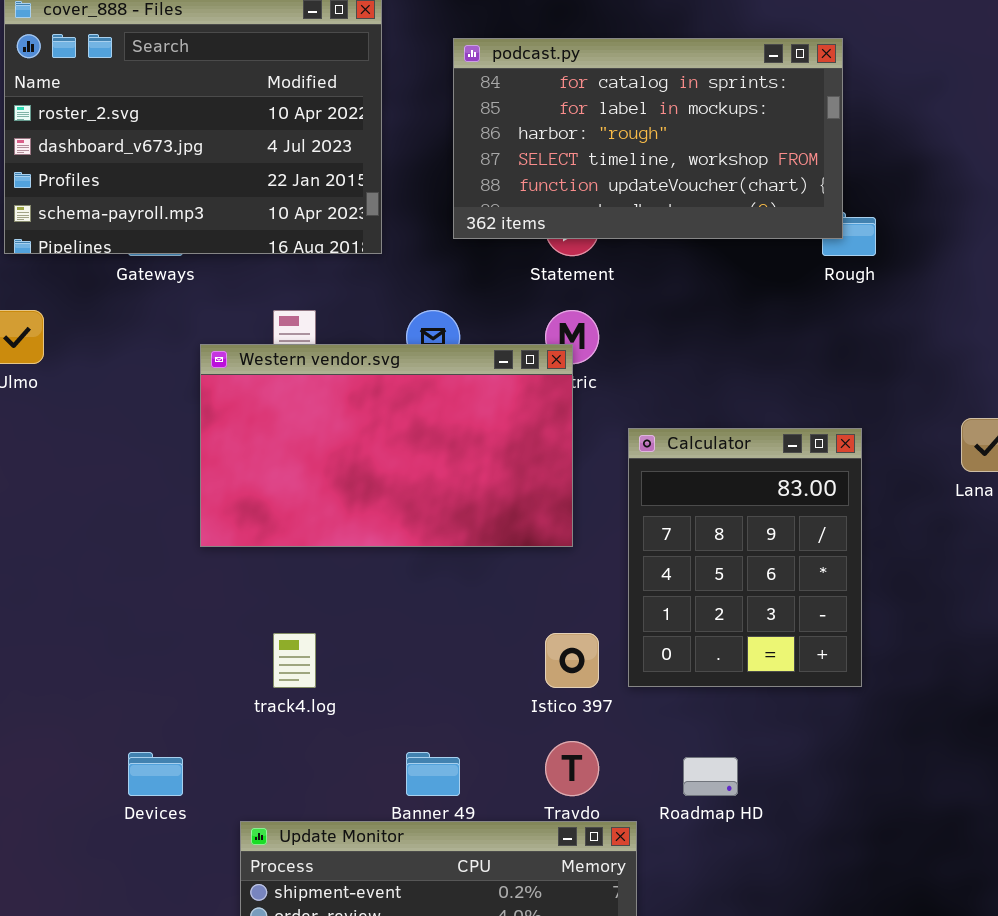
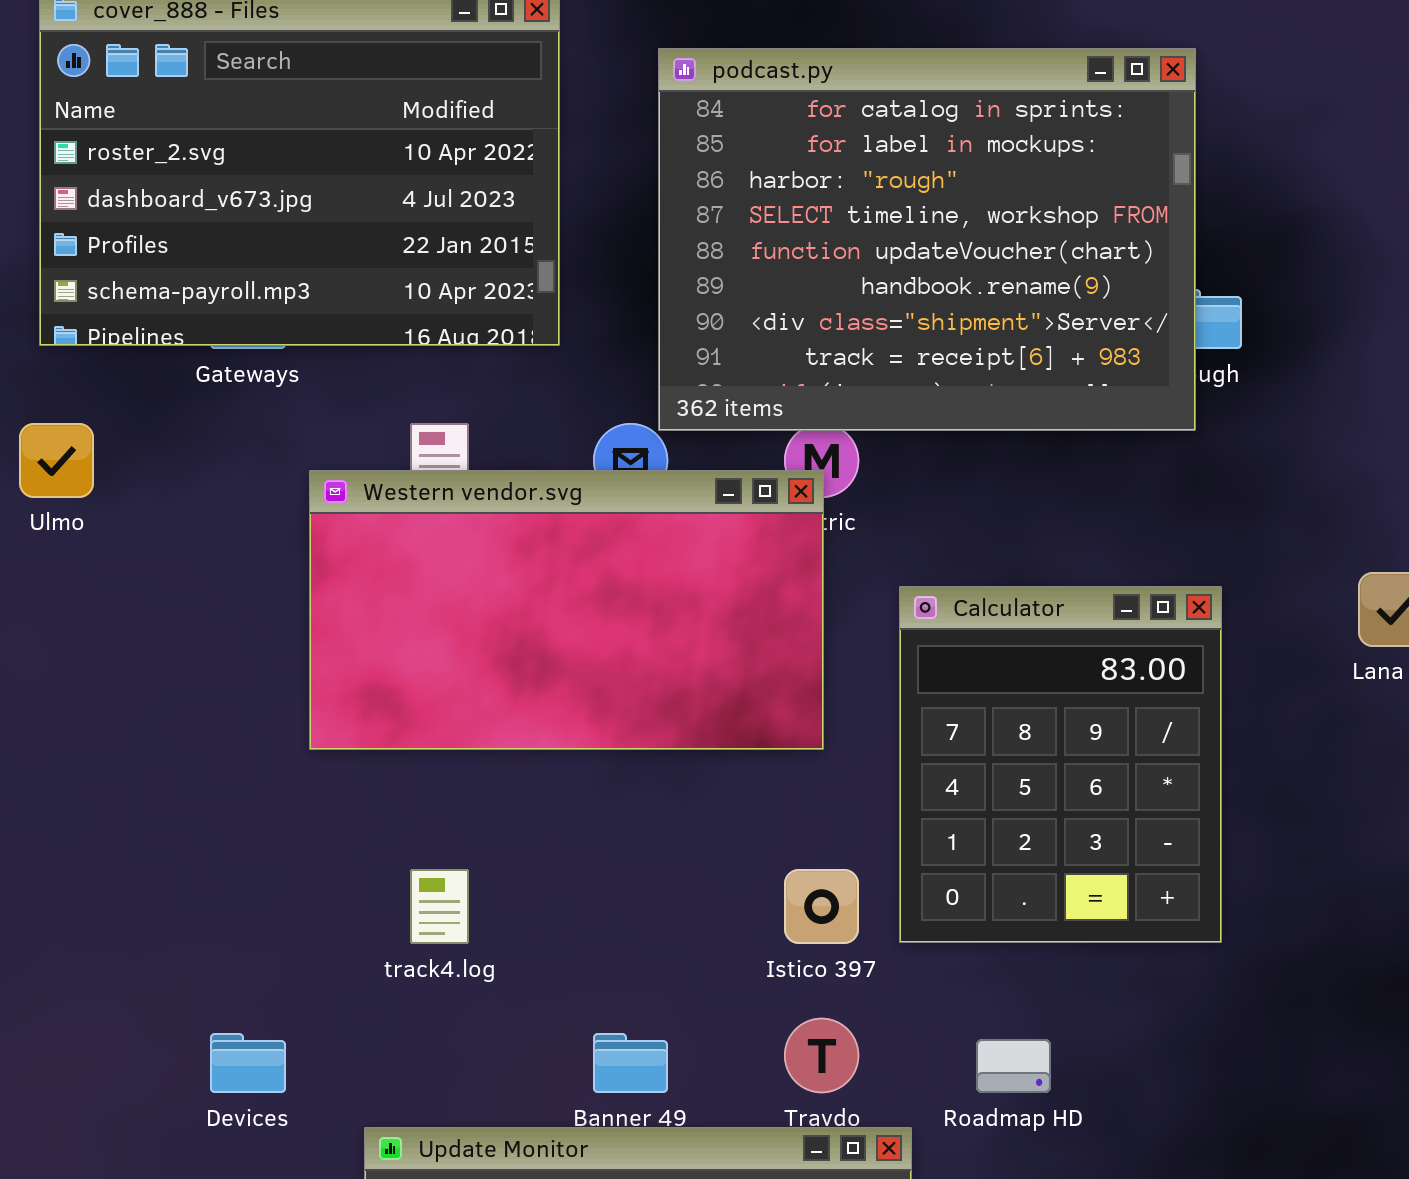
podcast.py: [453,38,843,239] -> [658,48,1196,431], resized

